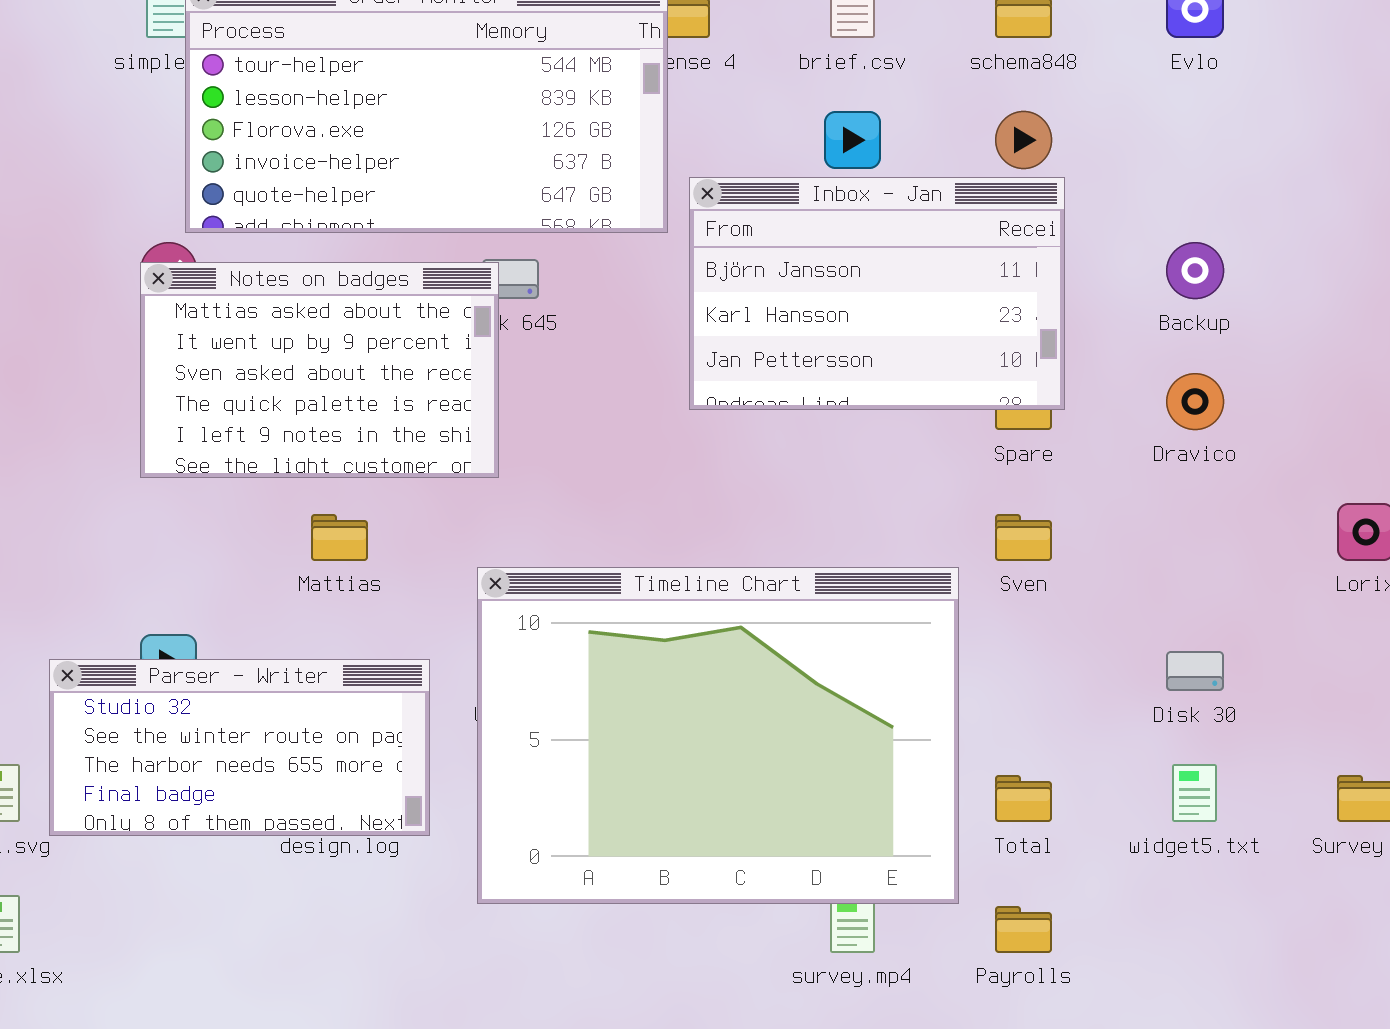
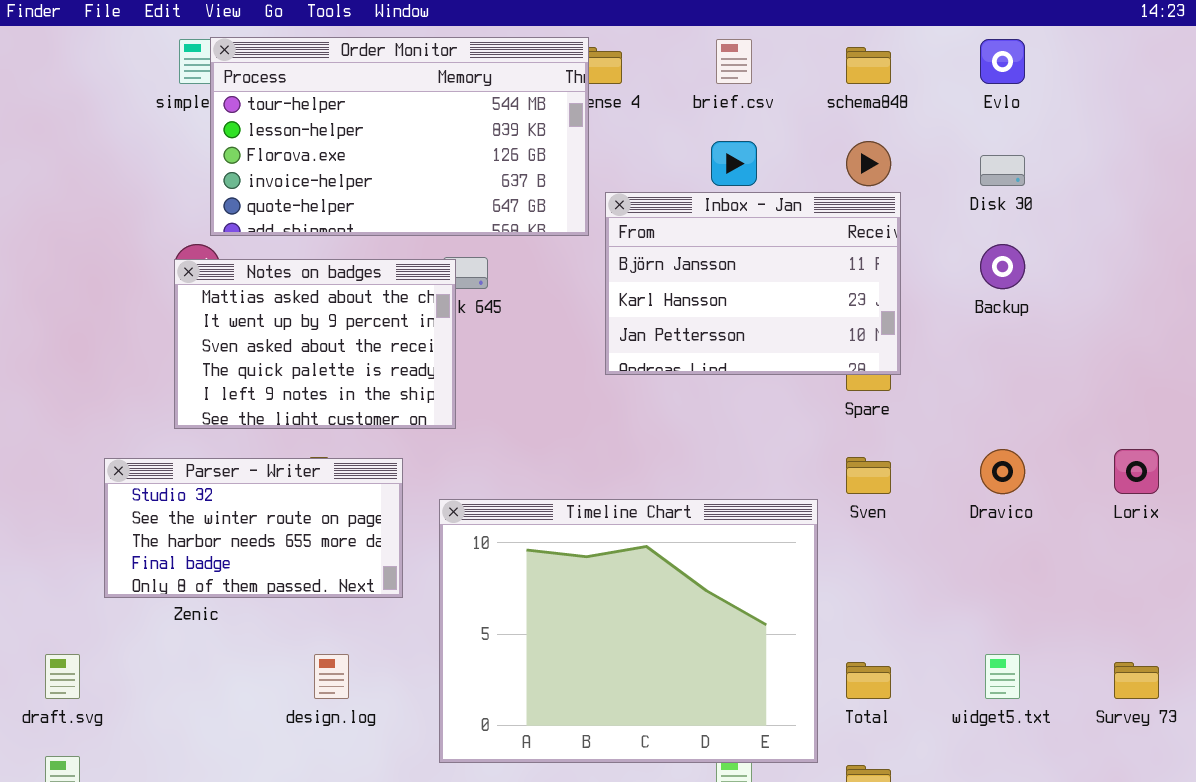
Dravico: [1166,373,1224,430] -> [980,449,1025,494], moved
Disk 30: [1166,651,1224,691] -> [980,155,1025,186], moved
Parser - Writer: [49,659,430,836] -> [104,458,403,598], moved

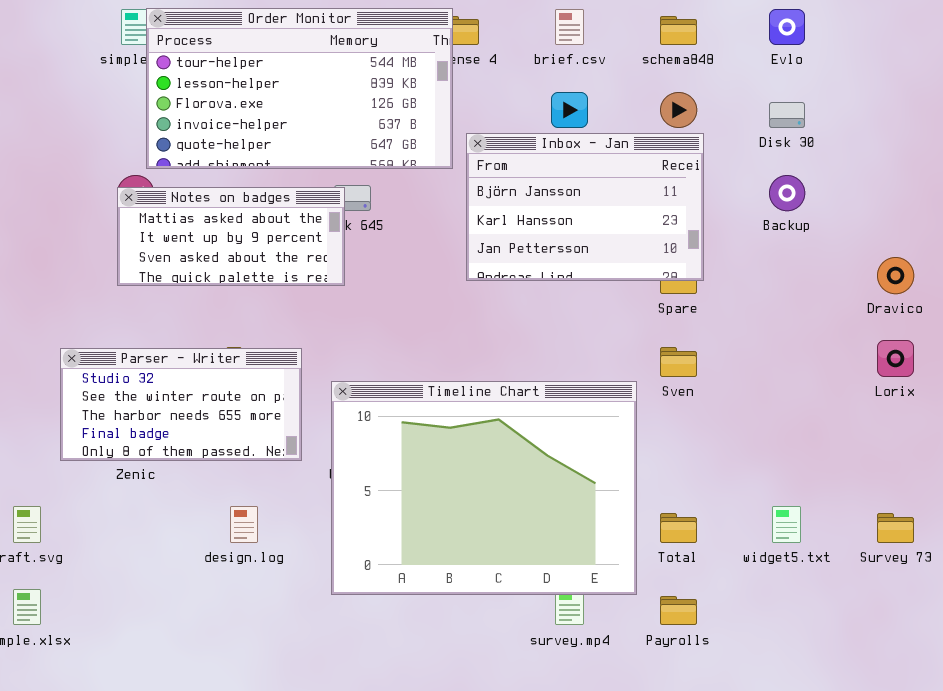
Notes on badges: [174,259,456,429] -> [117,187,345,286], resized
Dravico: [980,449,1025,494] -> [877,257,914,294], moved

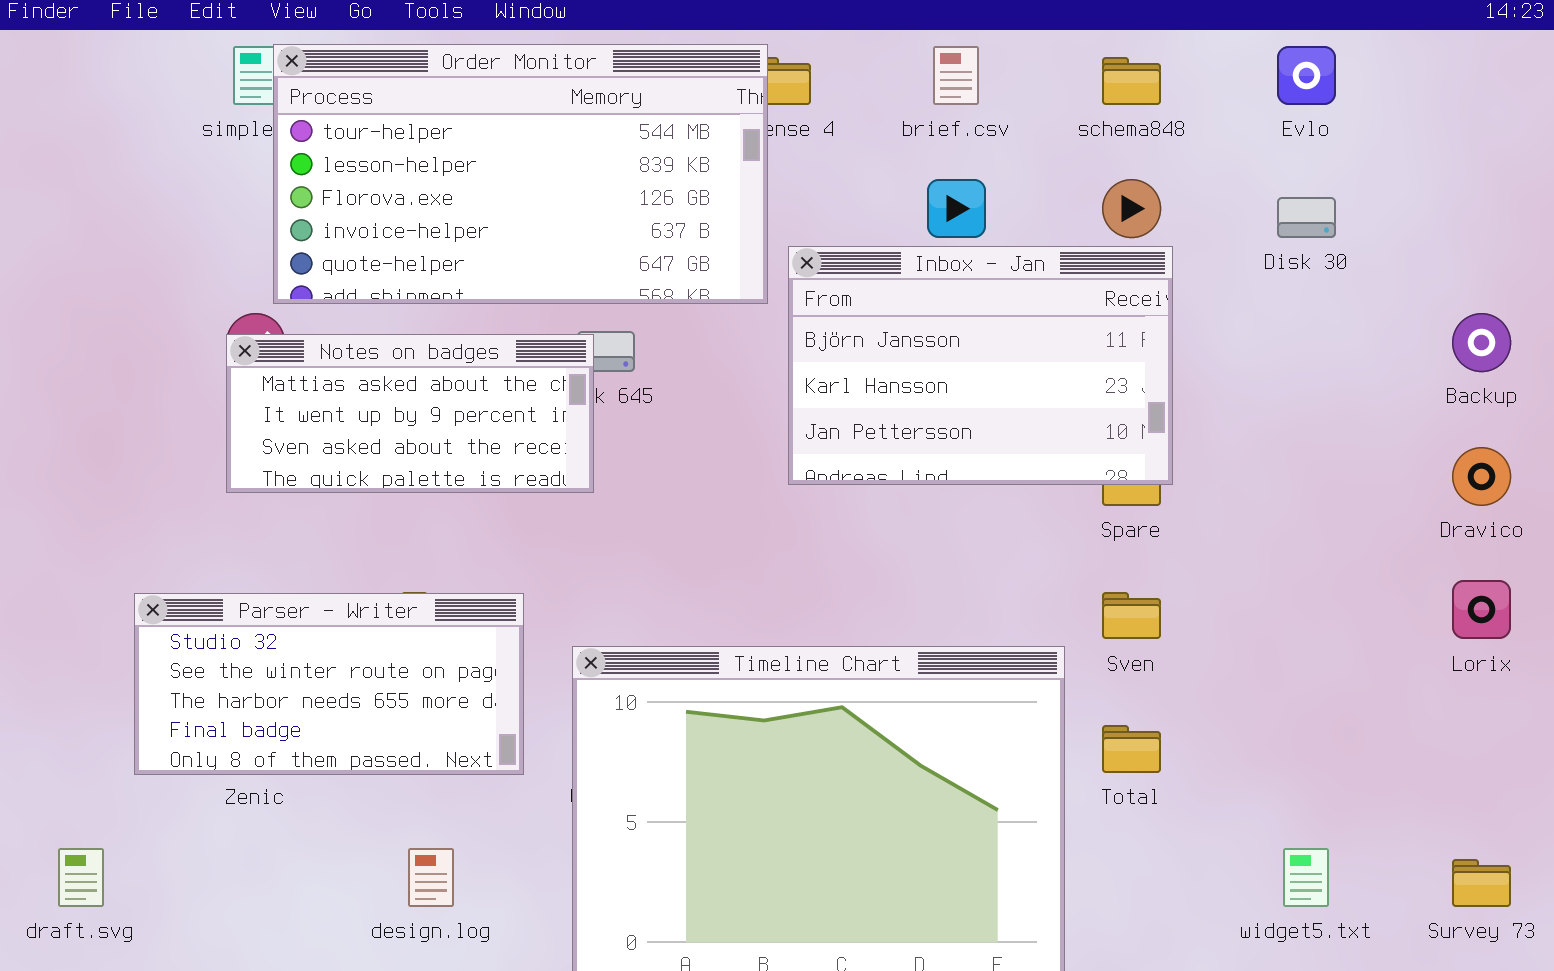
Backup: [769,175,805,211] -> [1452,313,1511,372], moved
Total: [660,513,697,543] -> [1102,725,1161,773], moved

